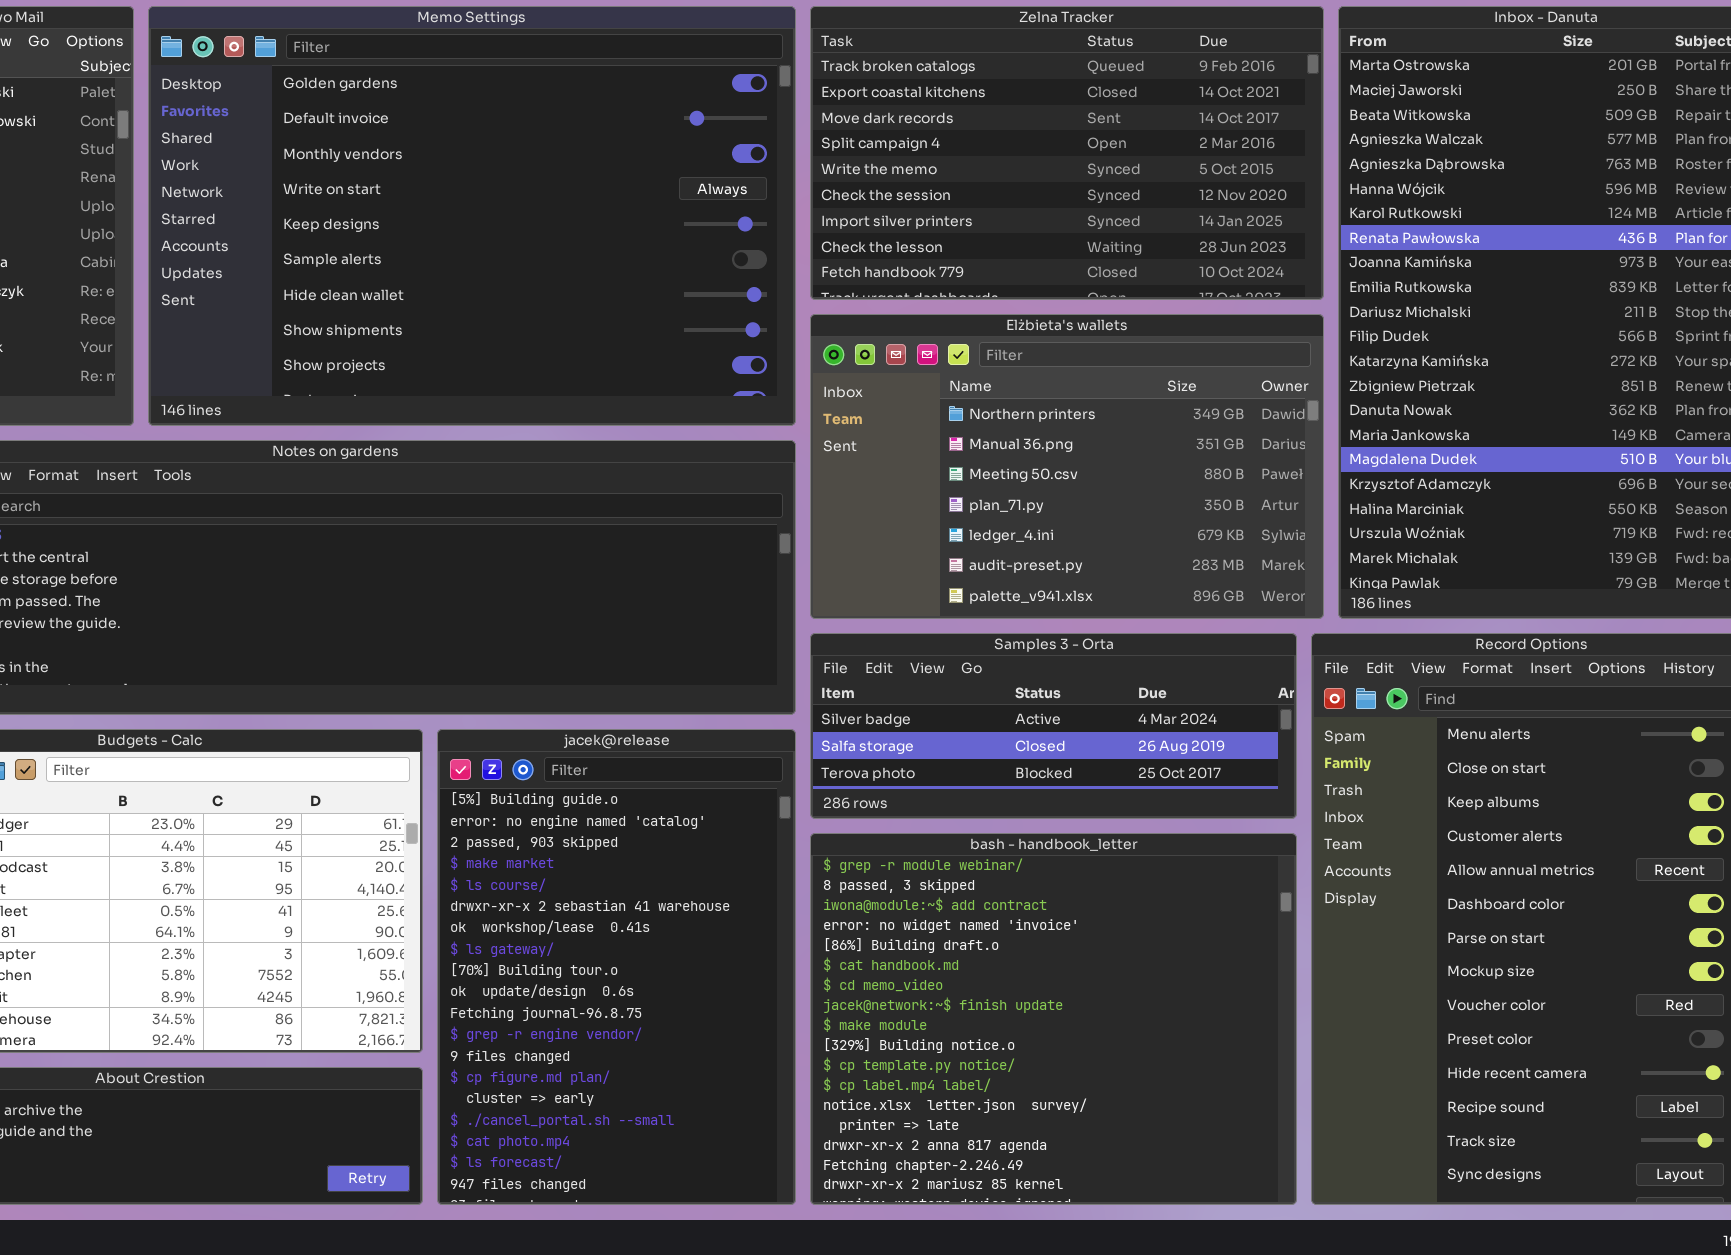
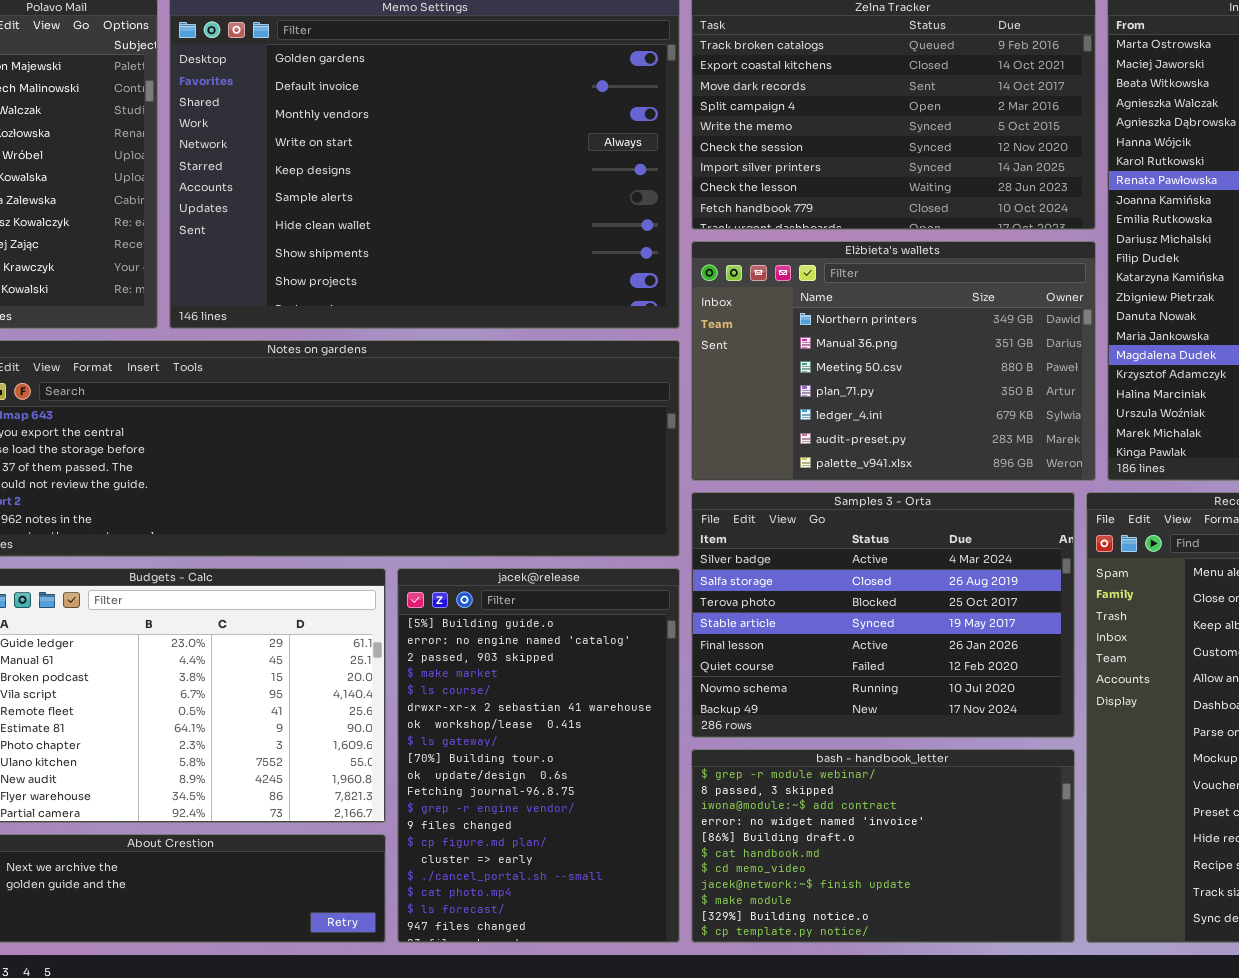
Samples 3 - Orta: [810,633,1297,819] -> [691,492,1075,738], resized
bash - handbook_letter: [810,833,1297,1205] -> [691,749,1075,943], resized

